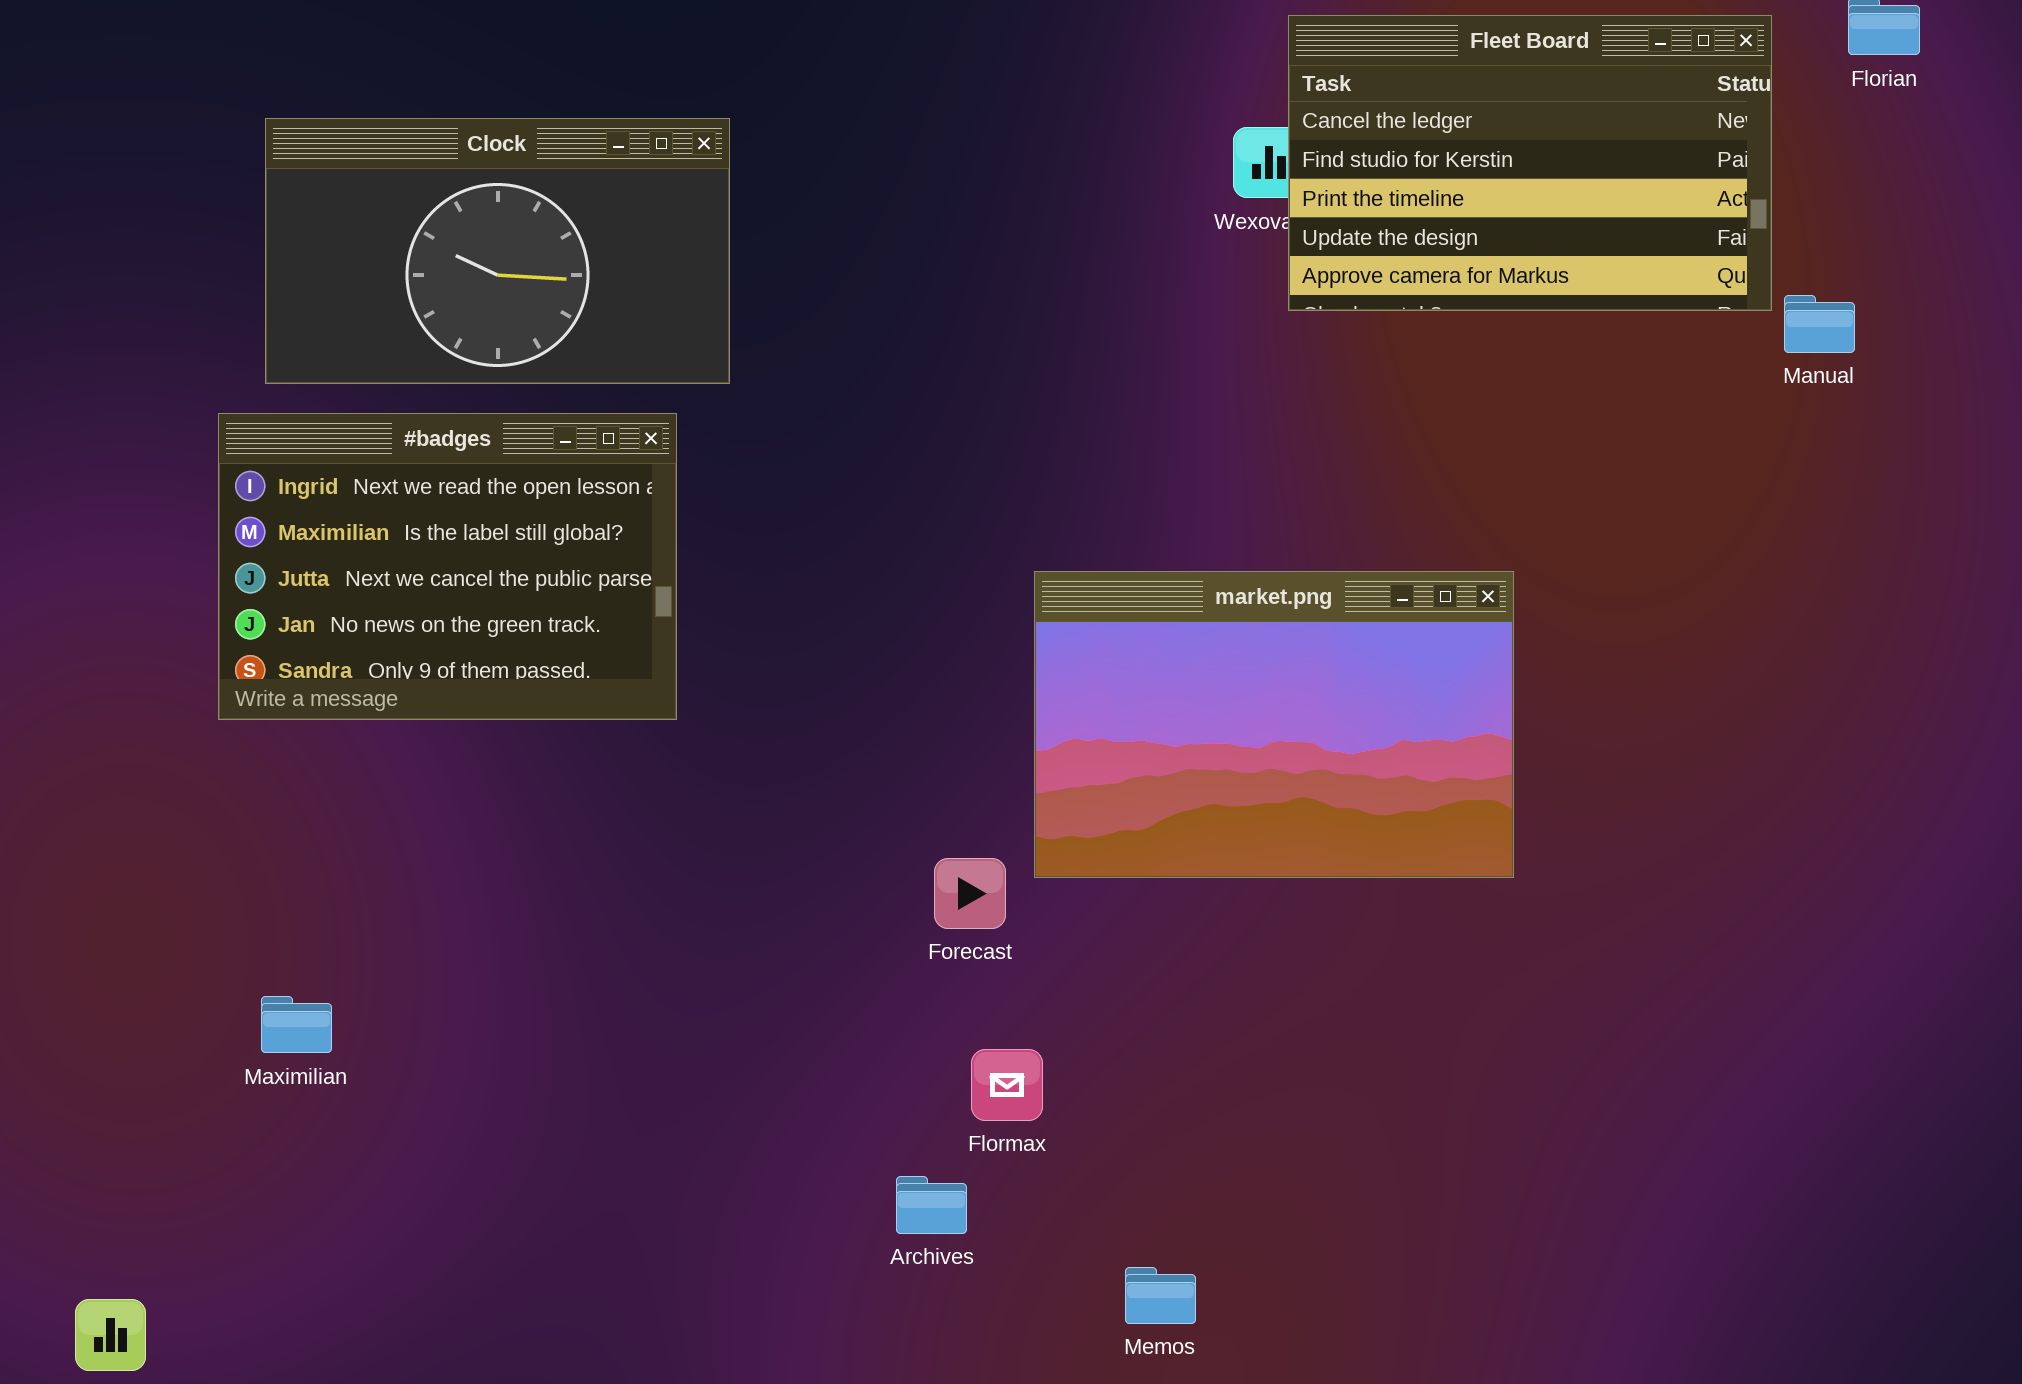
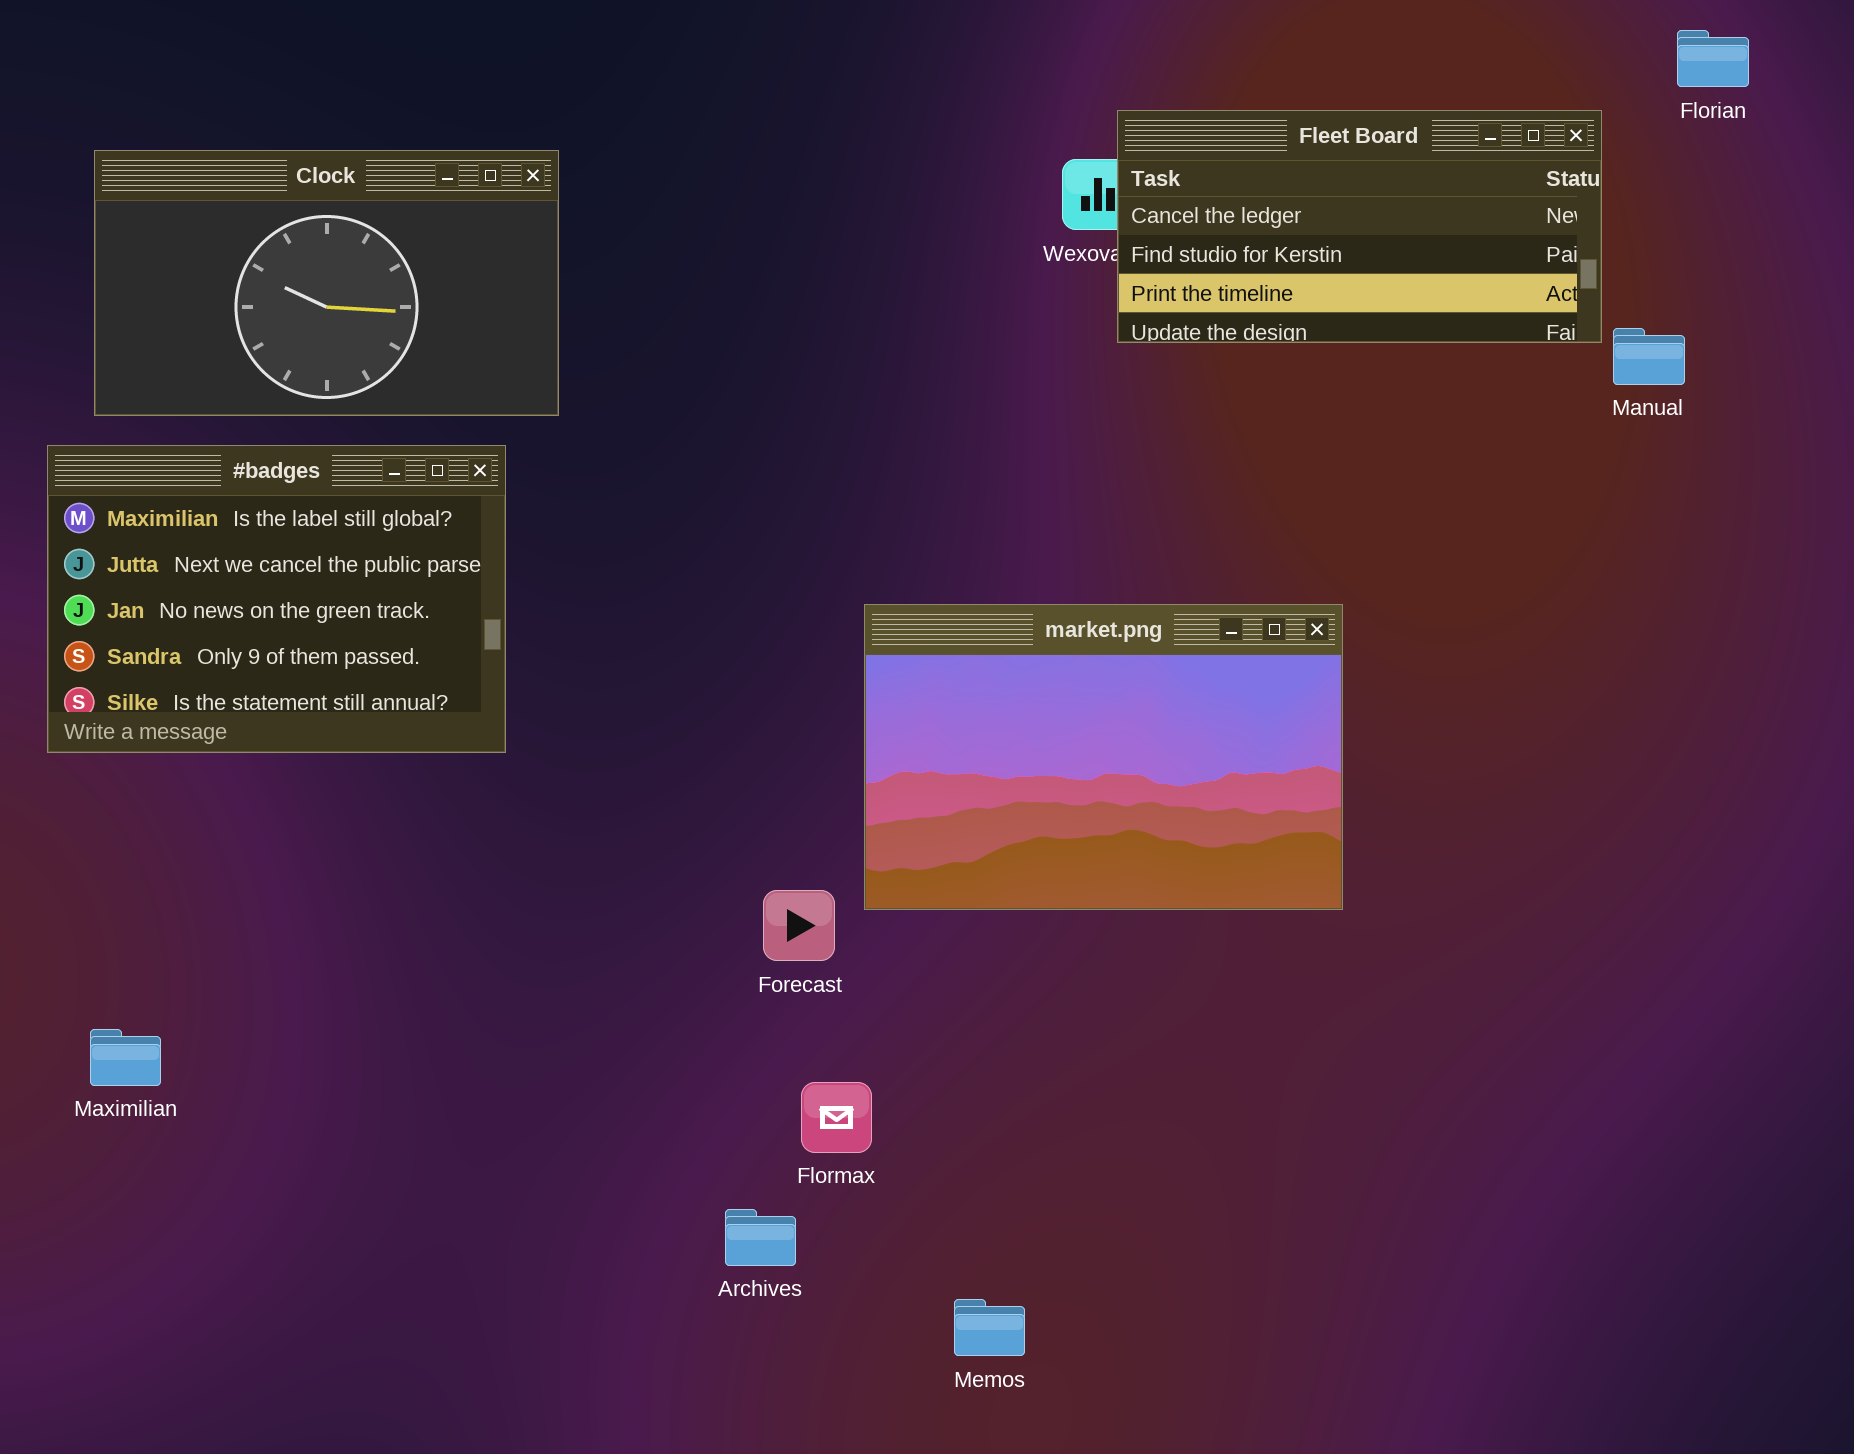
Fleet Board: [1288,15,1772,311] -> [1117,110,1602,343], resized
#badges: [218,413,677,720] -> [47,445,506,753], scrolled down 1 row

